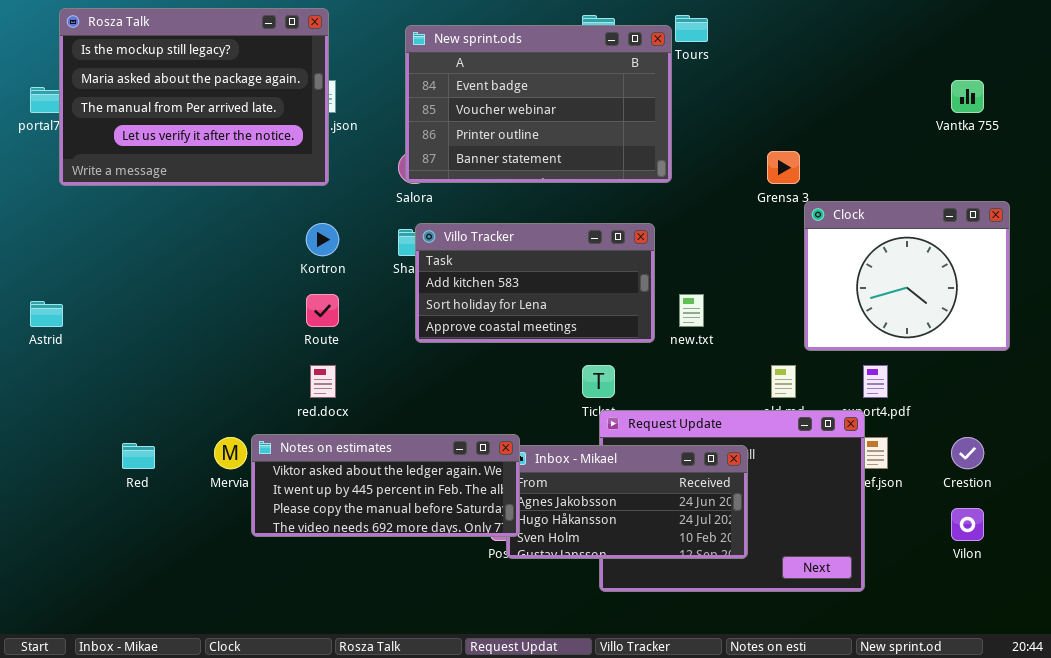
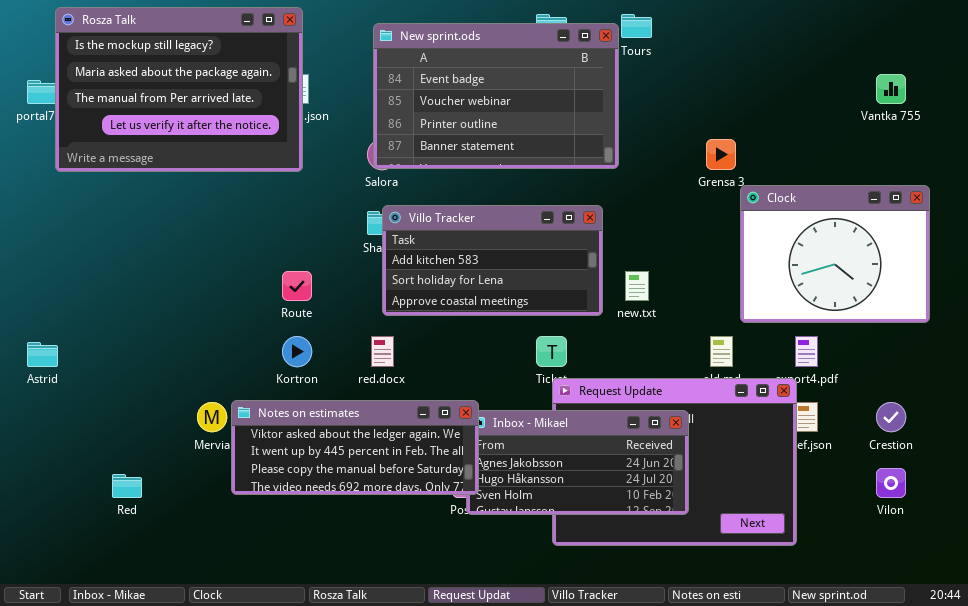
Kortron: [306,223,339,256] -> [282,336,312,367], moved
Astrid: [30,301,63,327] -> [27,342,58,367], moved
red.docx: [310,365,336,398] -> [371,336,394,367], moved
Red: [122,443,155,469] -> [112,474,142,498], moved

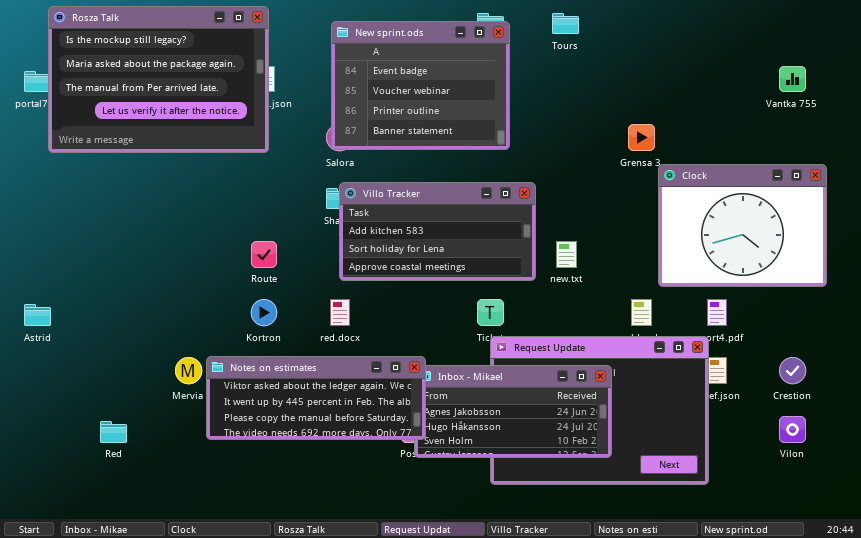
New sprint.ods: [373,23,619,169] -> [331,21,510,150], resized

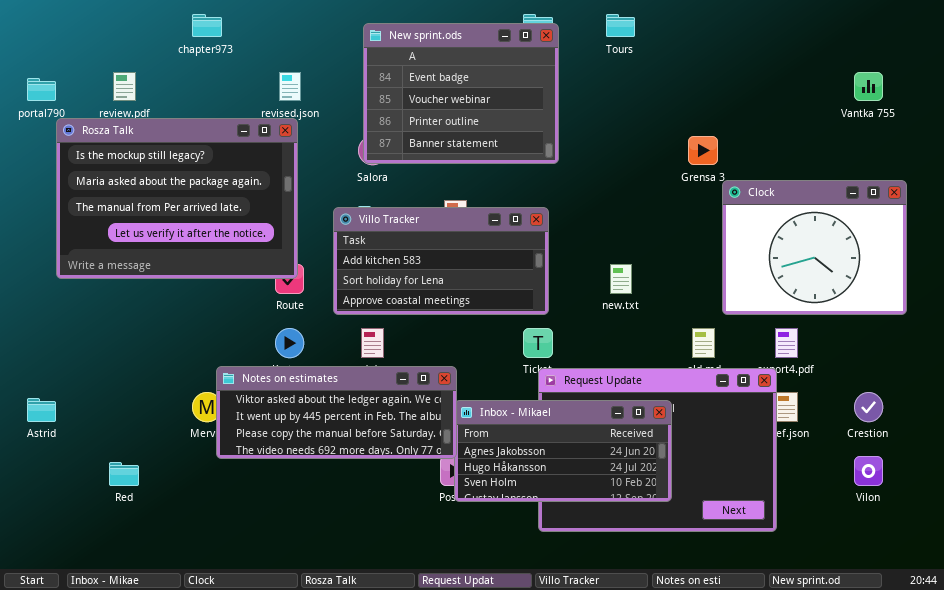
Rosza Talk: [48,6,269,153] -> [56,118,298,279], moved
Villo Tracker: [339,182,536,281] -> [333,207,549,315], moved
Astrid: [24,304,51,326] -> [27,398,56,422], moved
Notes on estimates: [206,356,426,440] -> [216,366,457,459], moved

